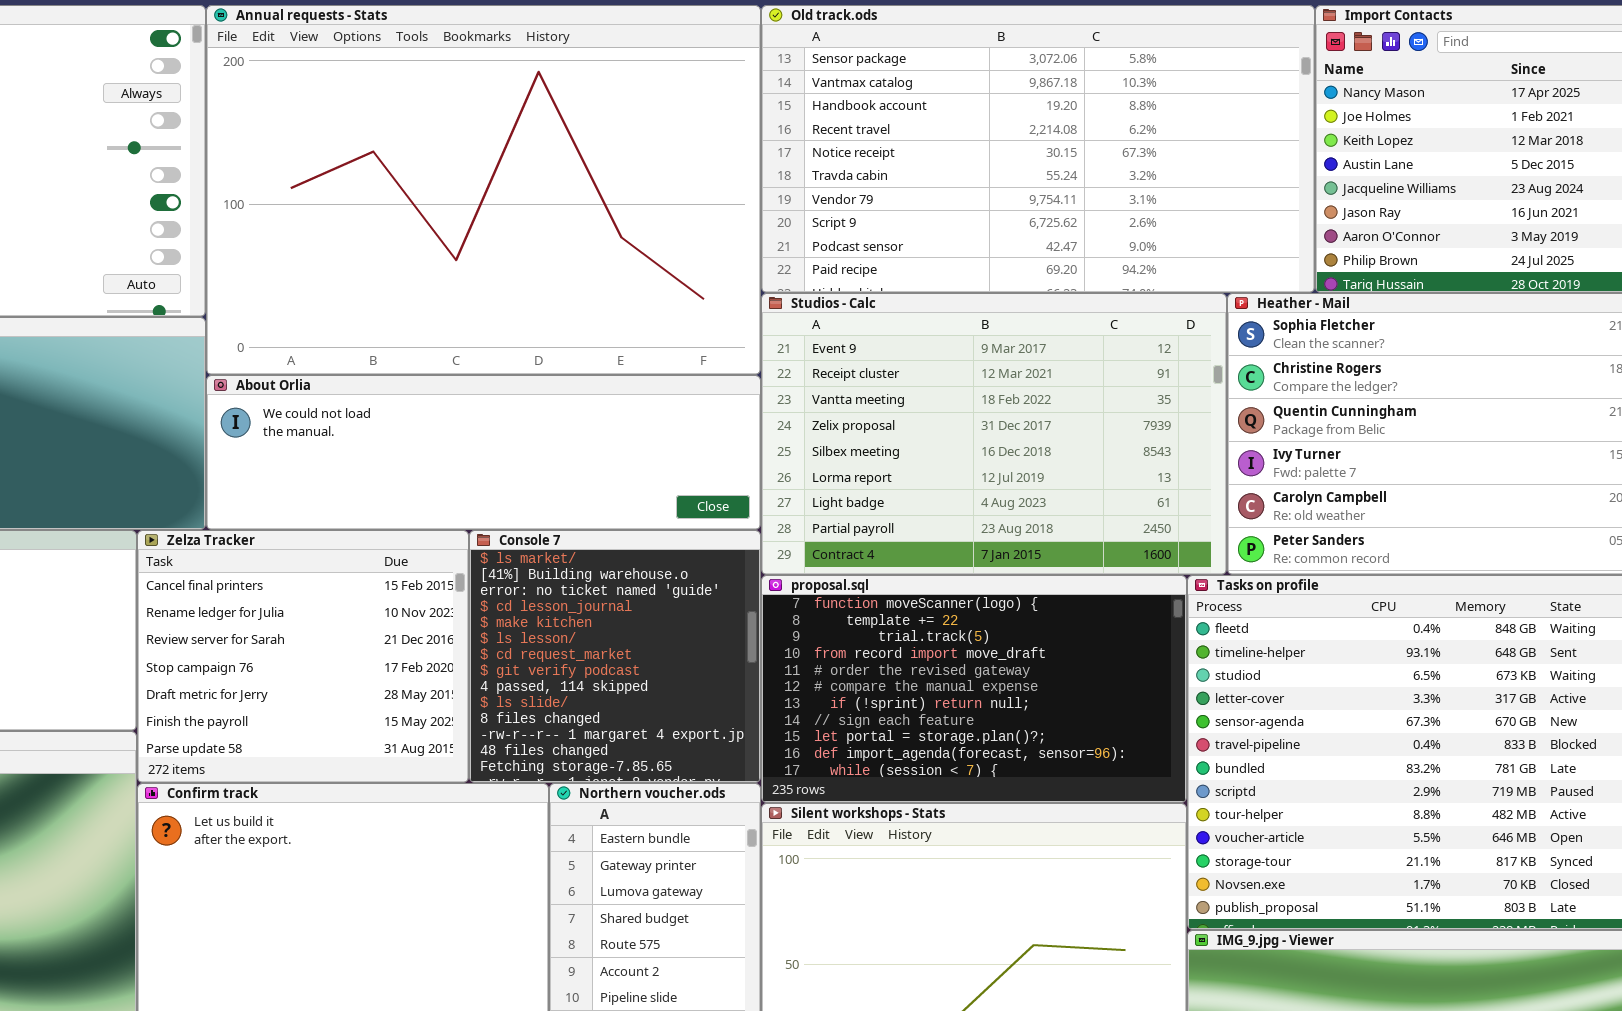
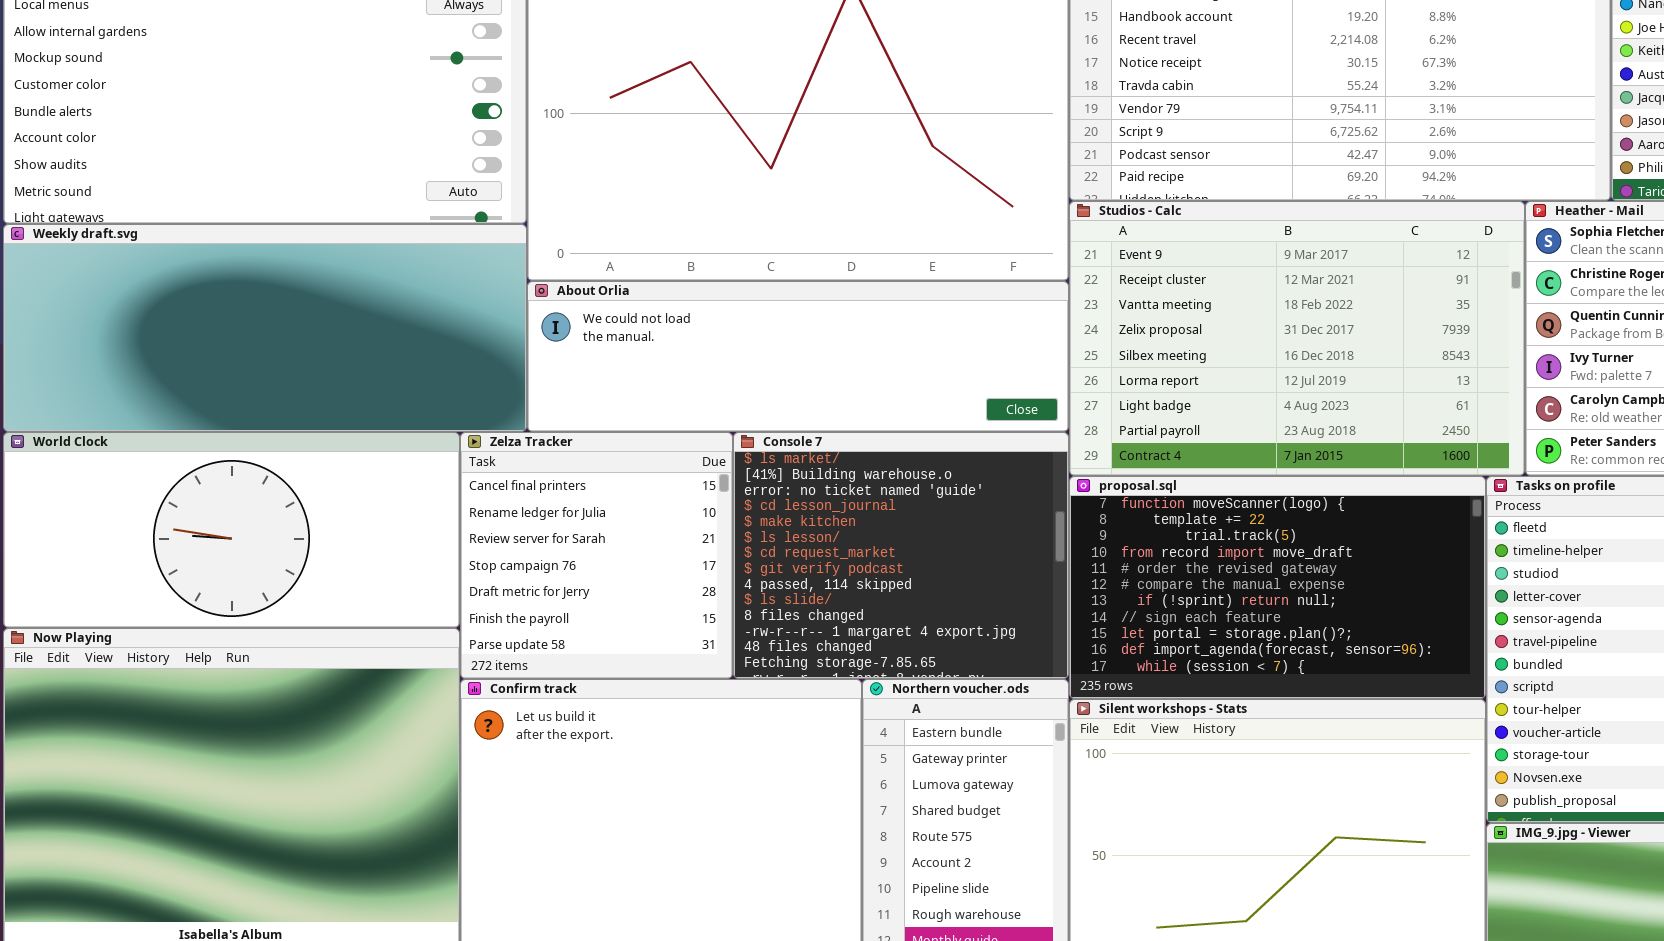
Zelza Tracker: [137,530,469,783] -> [460,432,733,679], resized
Console 7: [469,530,761,783] -> [733,432,1069,679], resized

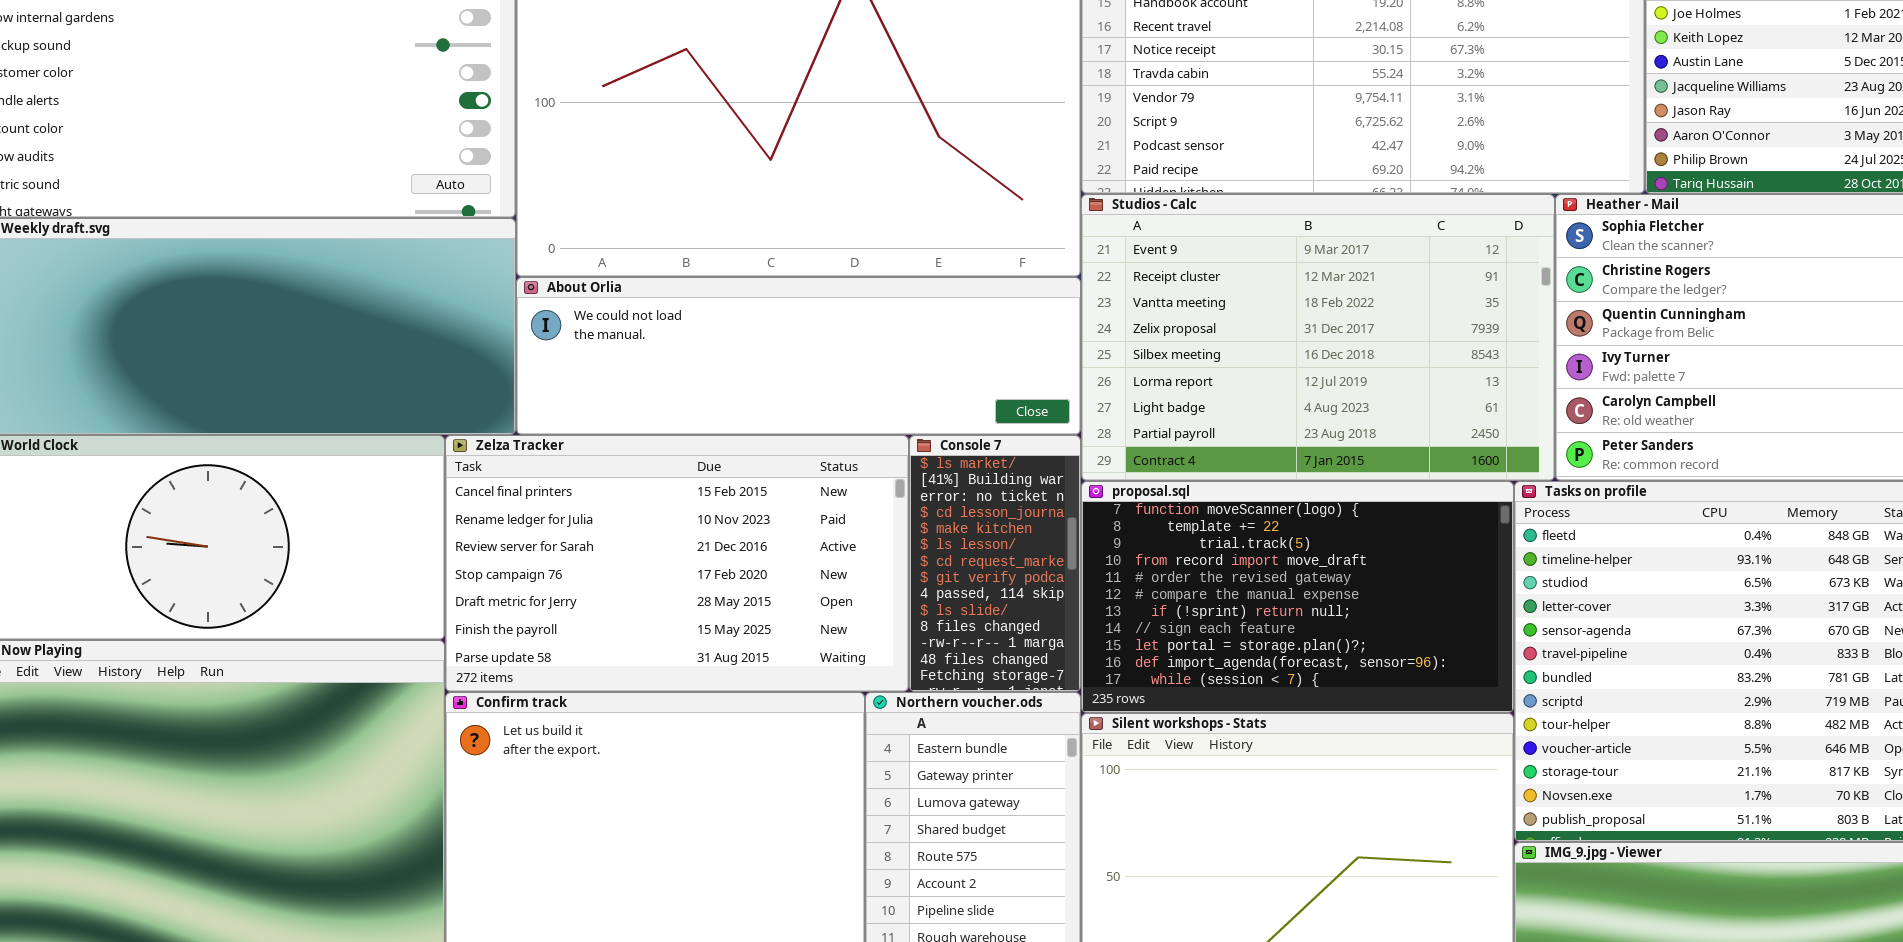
Zelza Tracker: [460,432,733,679] -> [445,435,909,692], resized
Console 7: [733,432,1069,679] -> [909,435,1081,692], resized

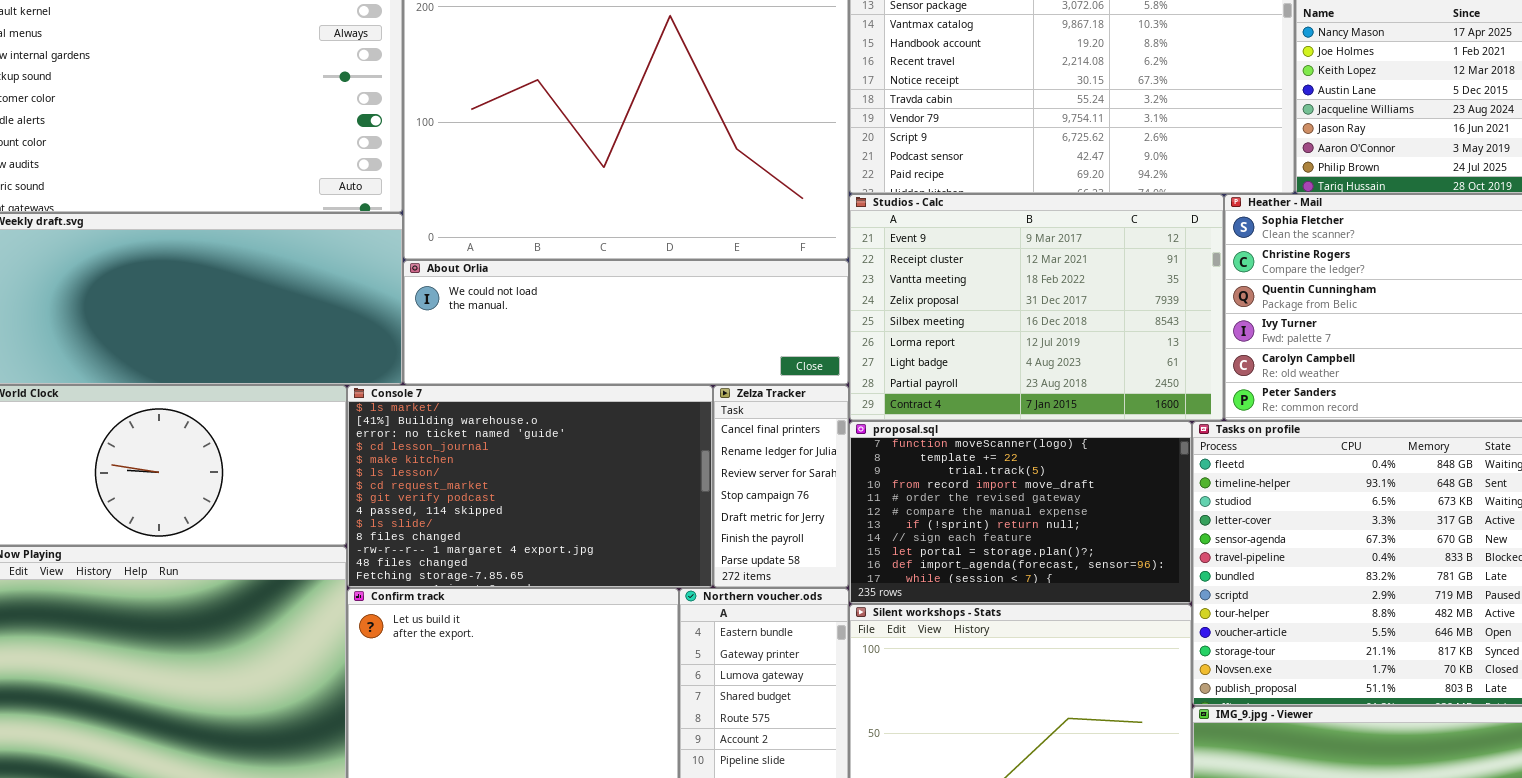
Zelza Tracker: [445,435,909,692] -> [713,385,849,588], moved, resized
Console 7: [909,435,1081,692] -> [347,385,713,588], moved, resized

